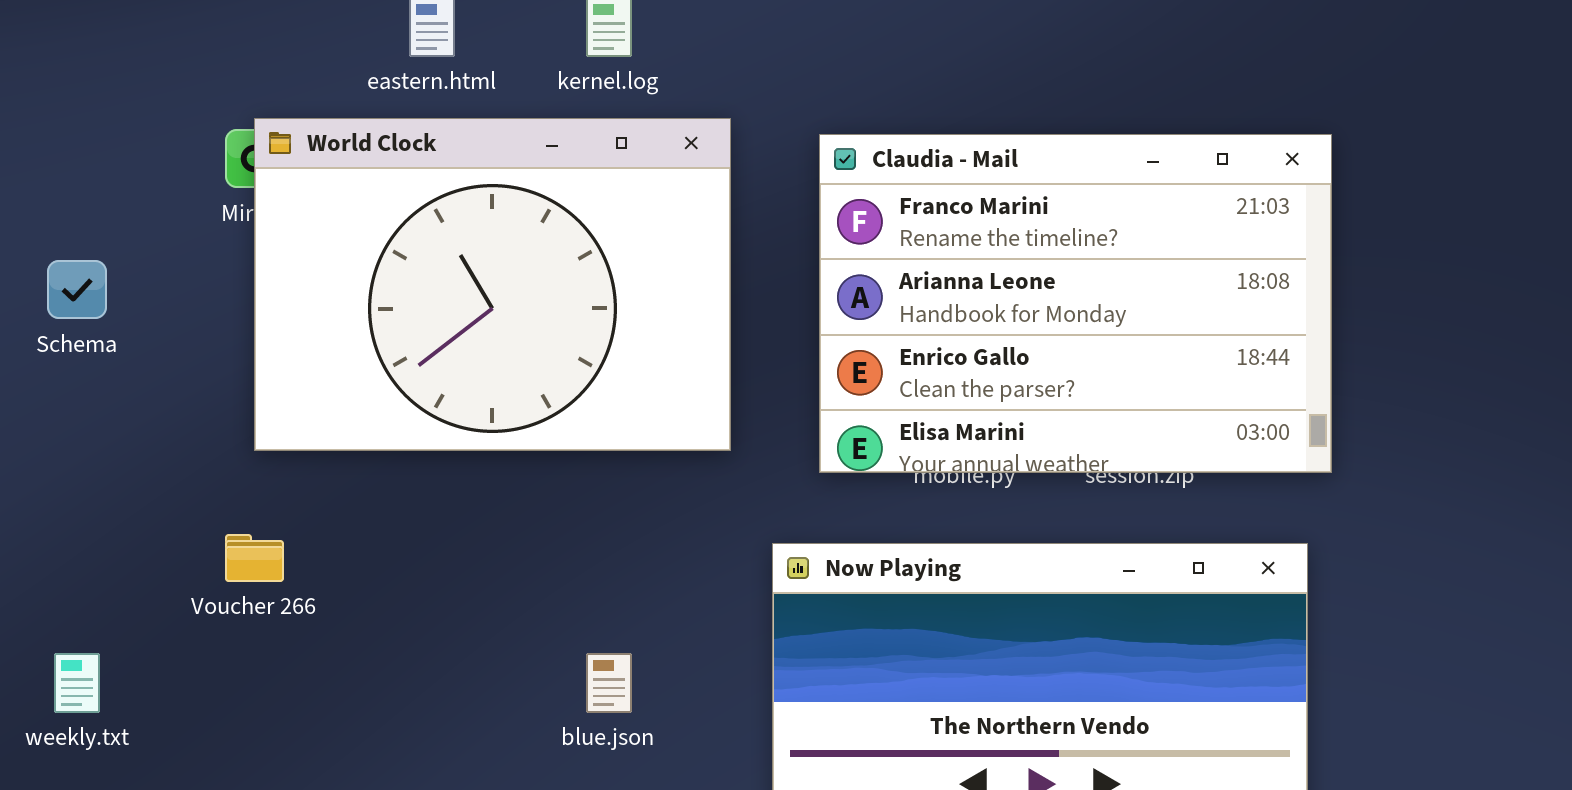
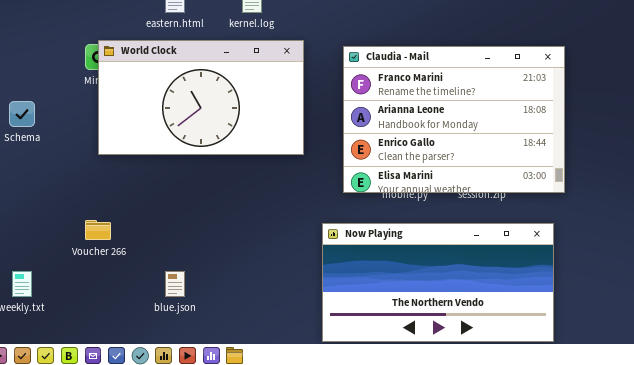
World Clock: [254,118,731,451] -> [98,40,304,155], resized
blue.json: [586,653,632,713] -> [165,271,185,297], moved

